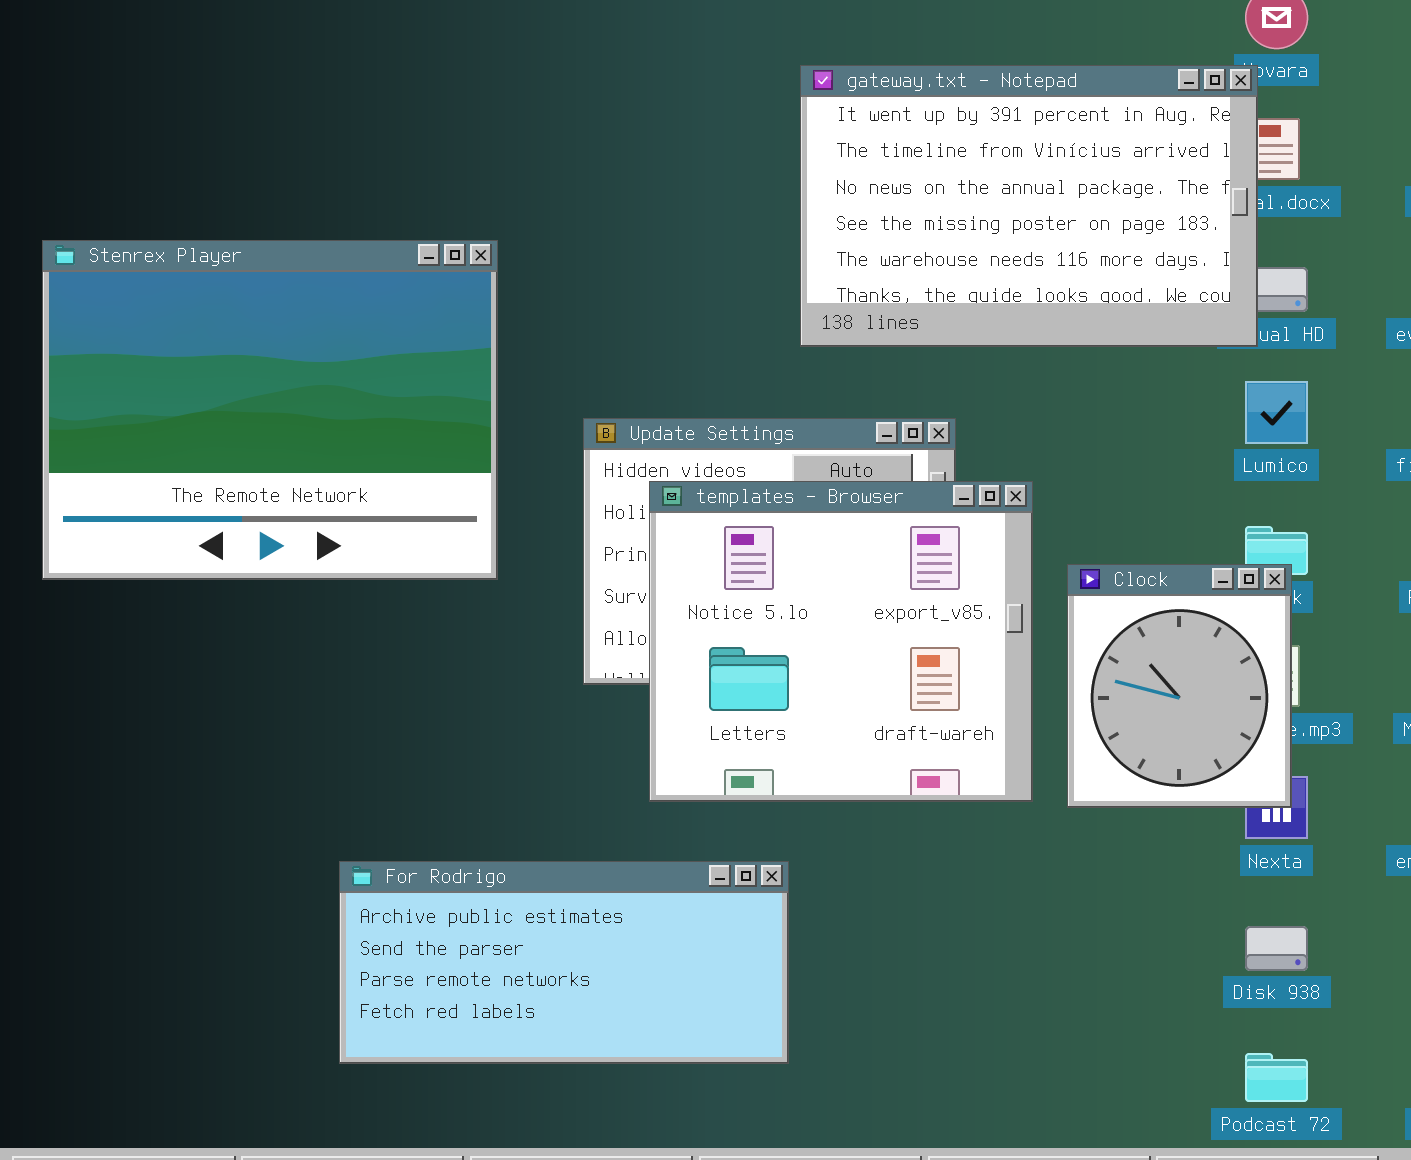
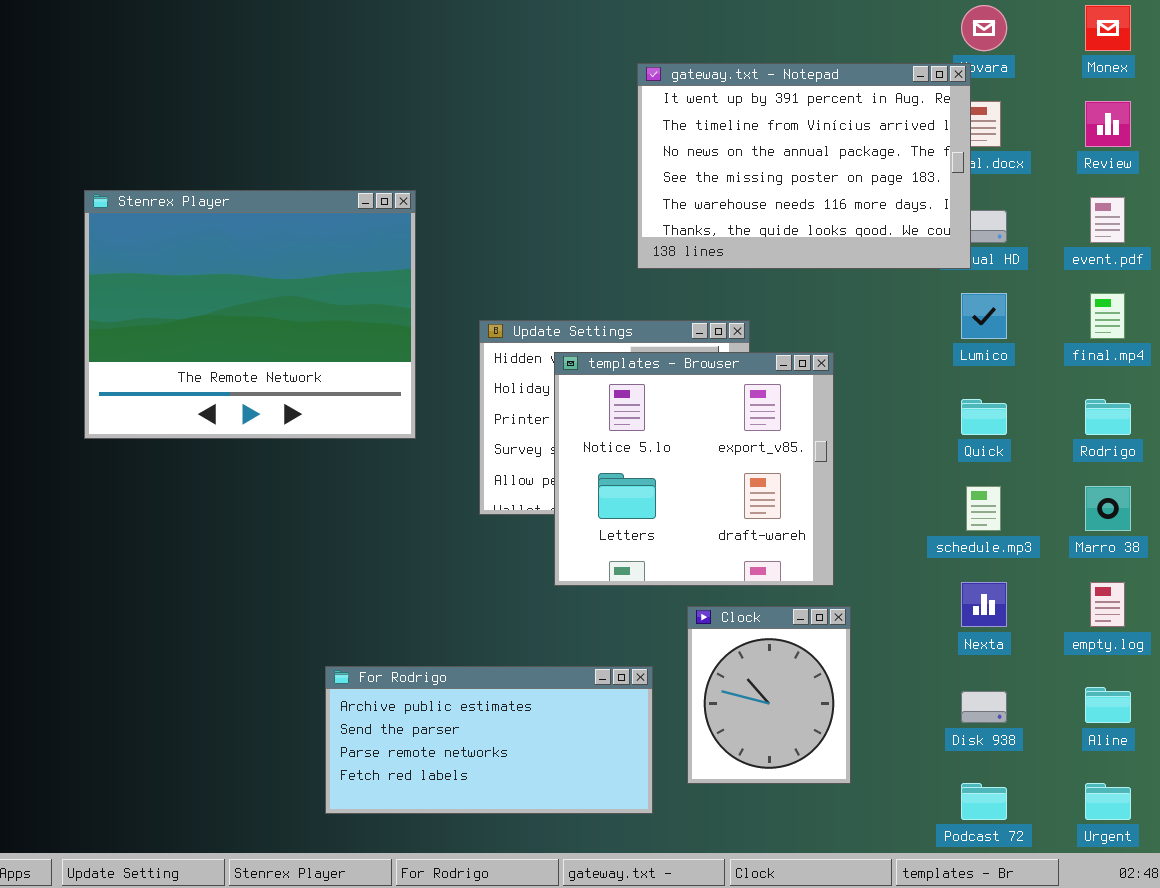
templates - Browser: [649,481,1033,802] -> [554,352,834,586], moved
Clock: [1067,564,1292,808] -> [687,606,851,784], moved
For Rodrigo: [339,861,789,1064] -> [325,666,653,814], moved

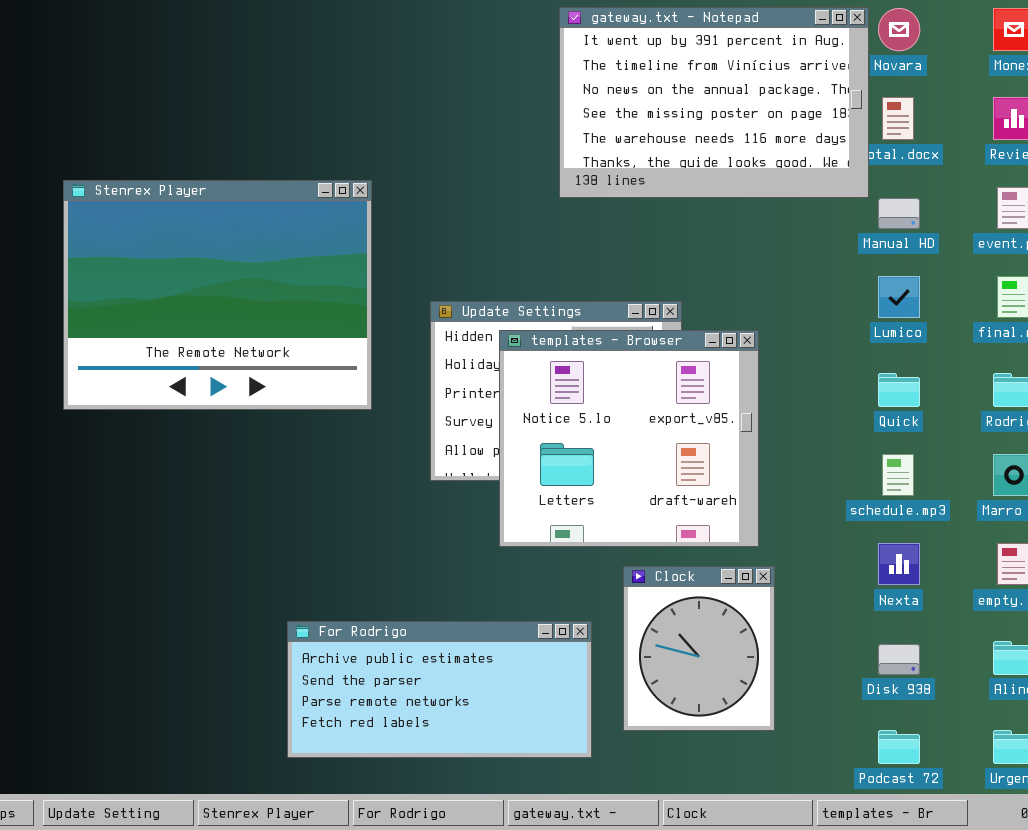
gateway.txt - Notepad: [637,63,971,269] -> [559,7,869,198], moved

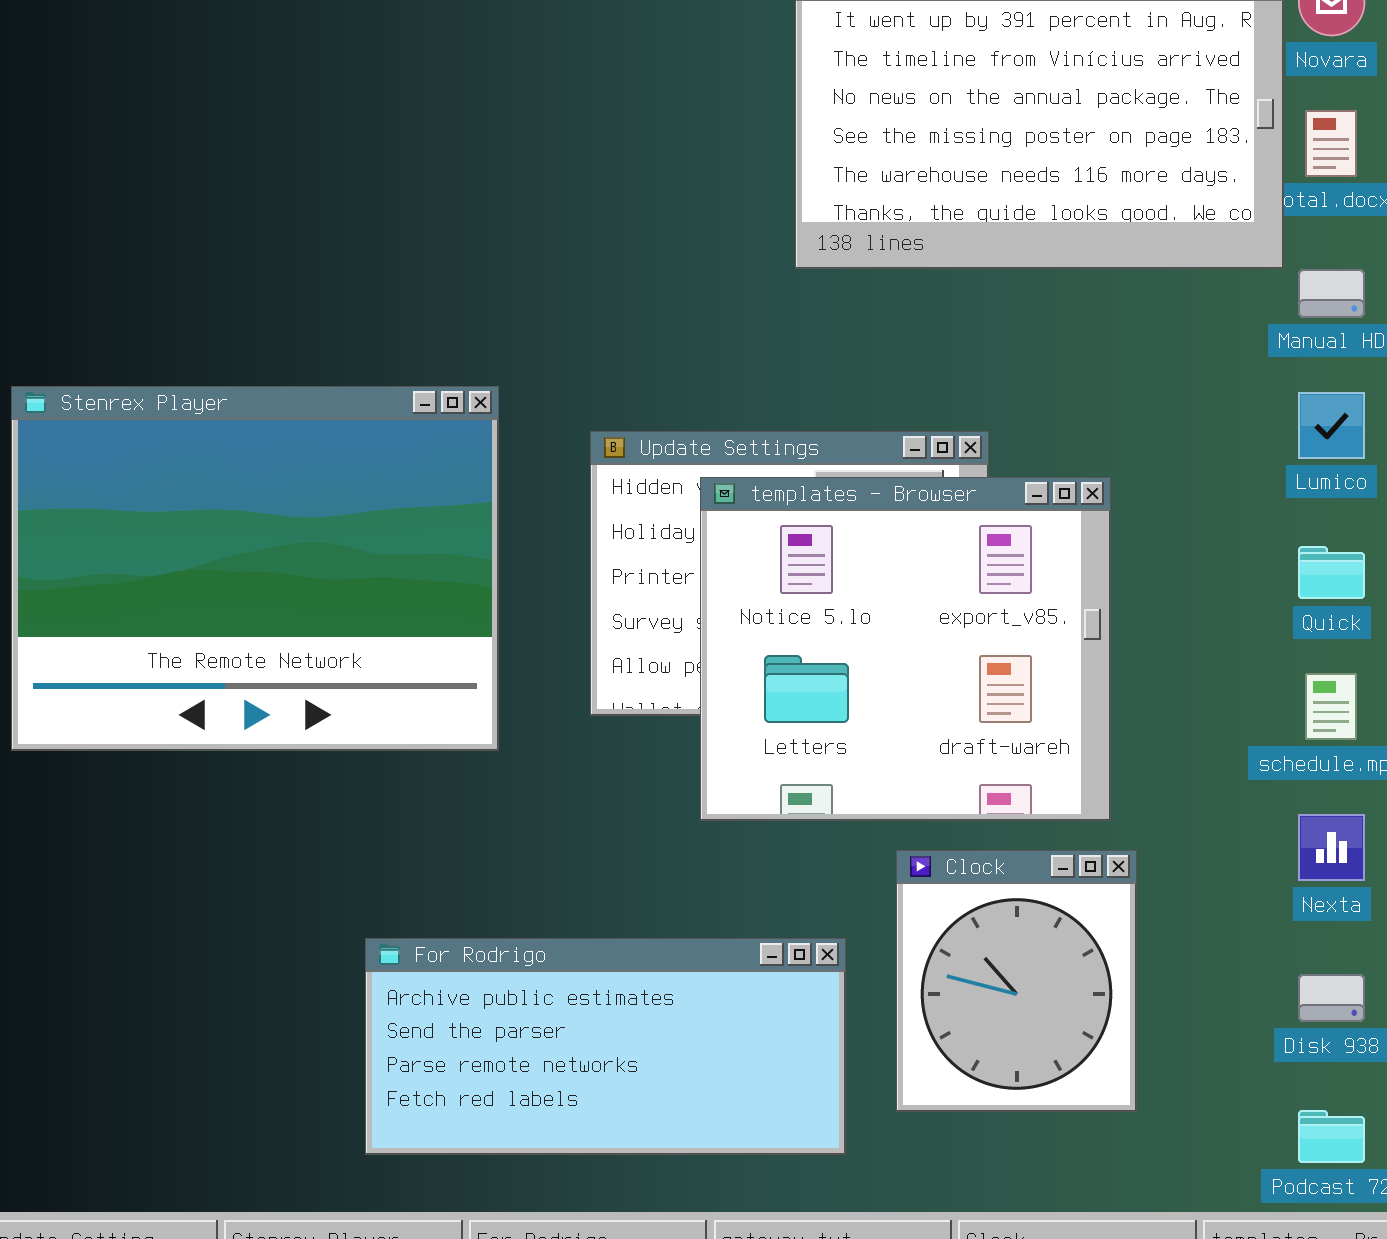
Stenrex Player: [63,180,372,410] -> [11,386,499,751], moved

